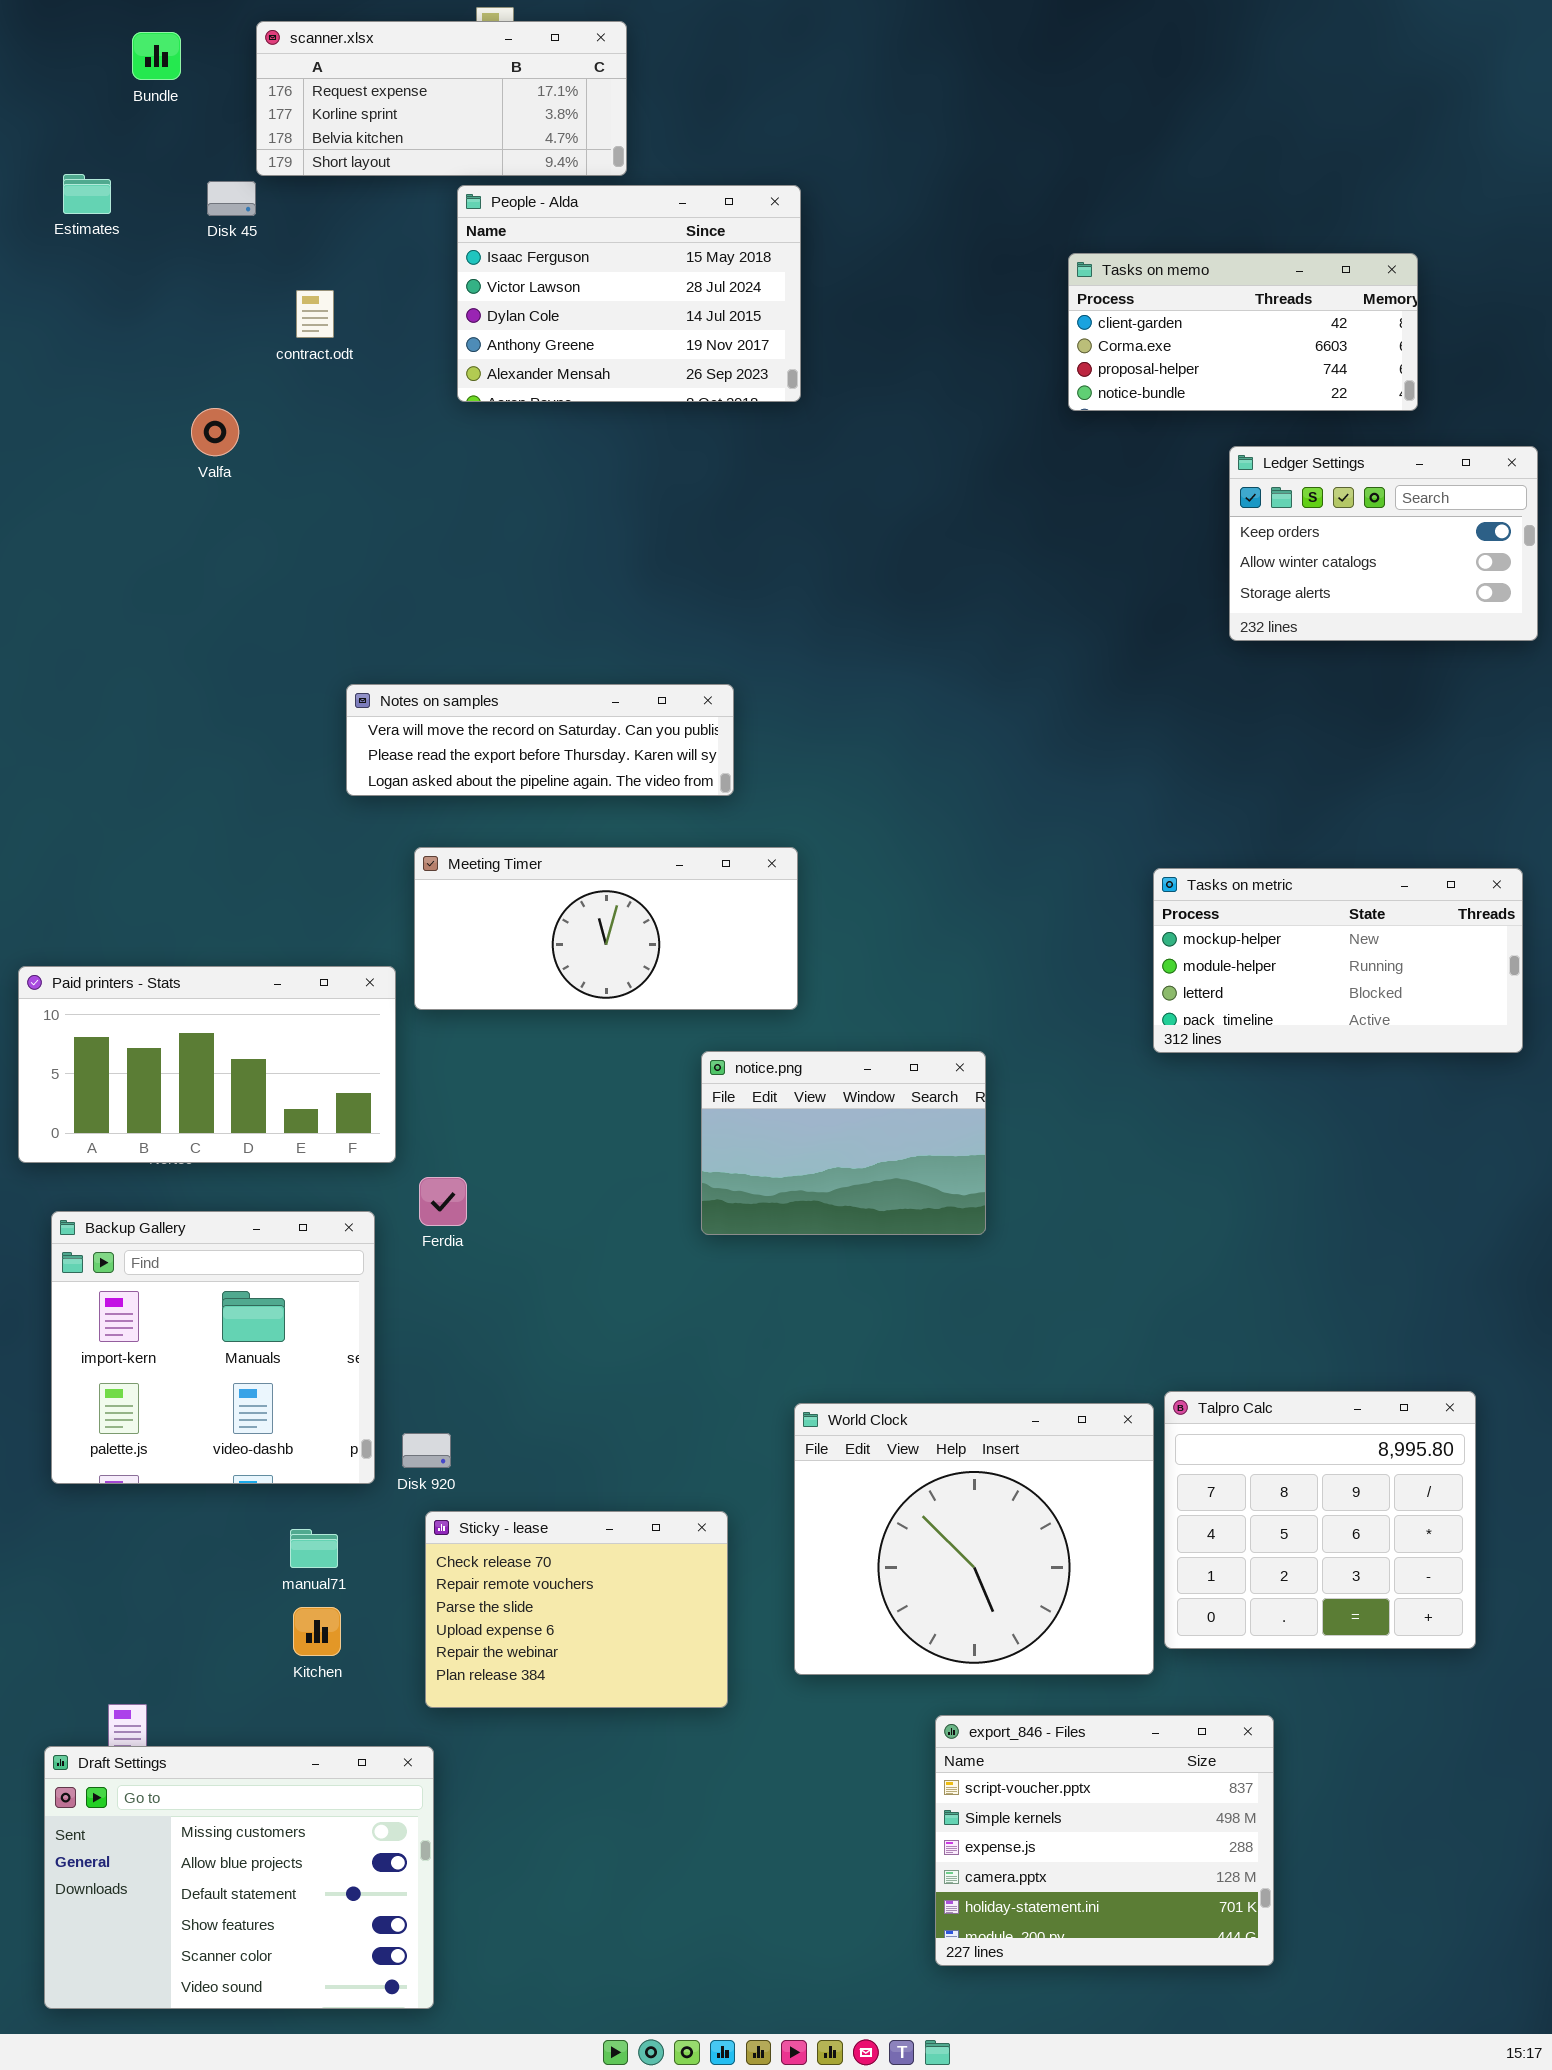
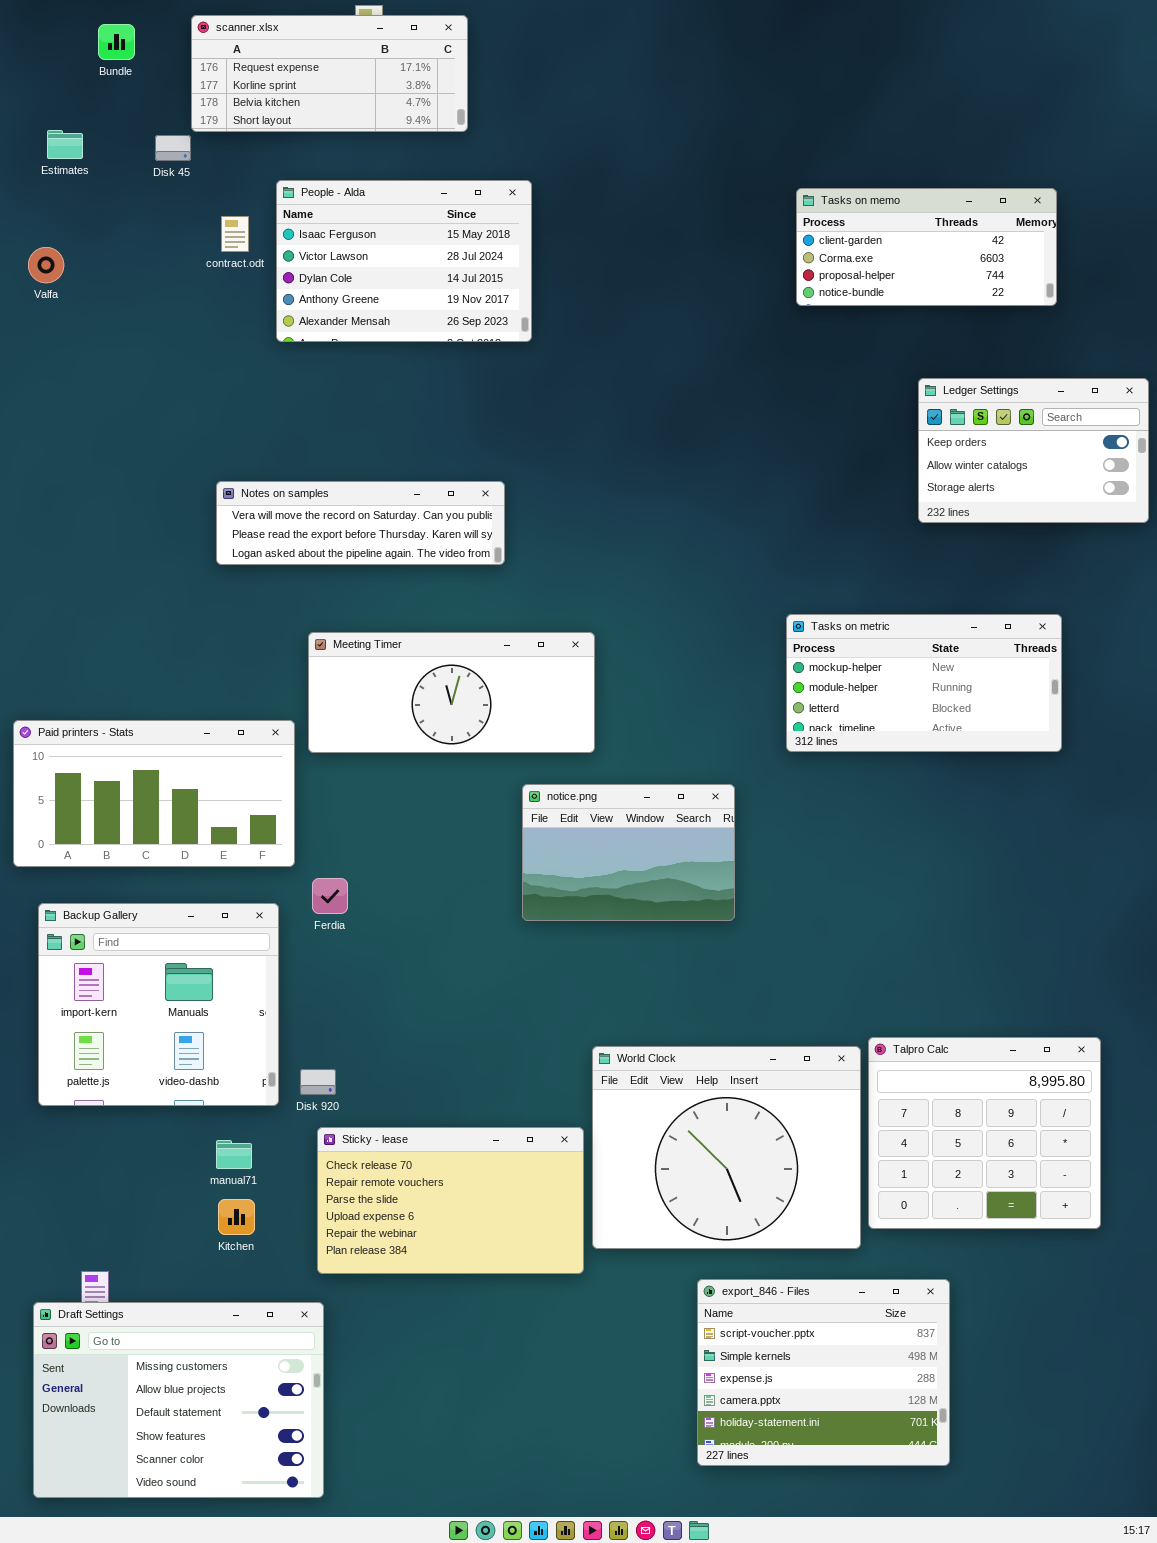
People - Alda: [457,185,801,402] -> [276,180,532,342], moved
Valfa: [191,408,239,456] -> [28,247,64,283], moved
Ledger Settings: [1229,446,1538,641] -> [918,378,1149,523], moved
Notes on samples: [346,684,734,796] -> [216,481,505,565], moved
Tasks on metric: [1153,868,1523,1053] -> [786,614,1062,752], moved
Sticky - lease: [425,1511,728,1708] -> [317,1127,584,1274], resized

